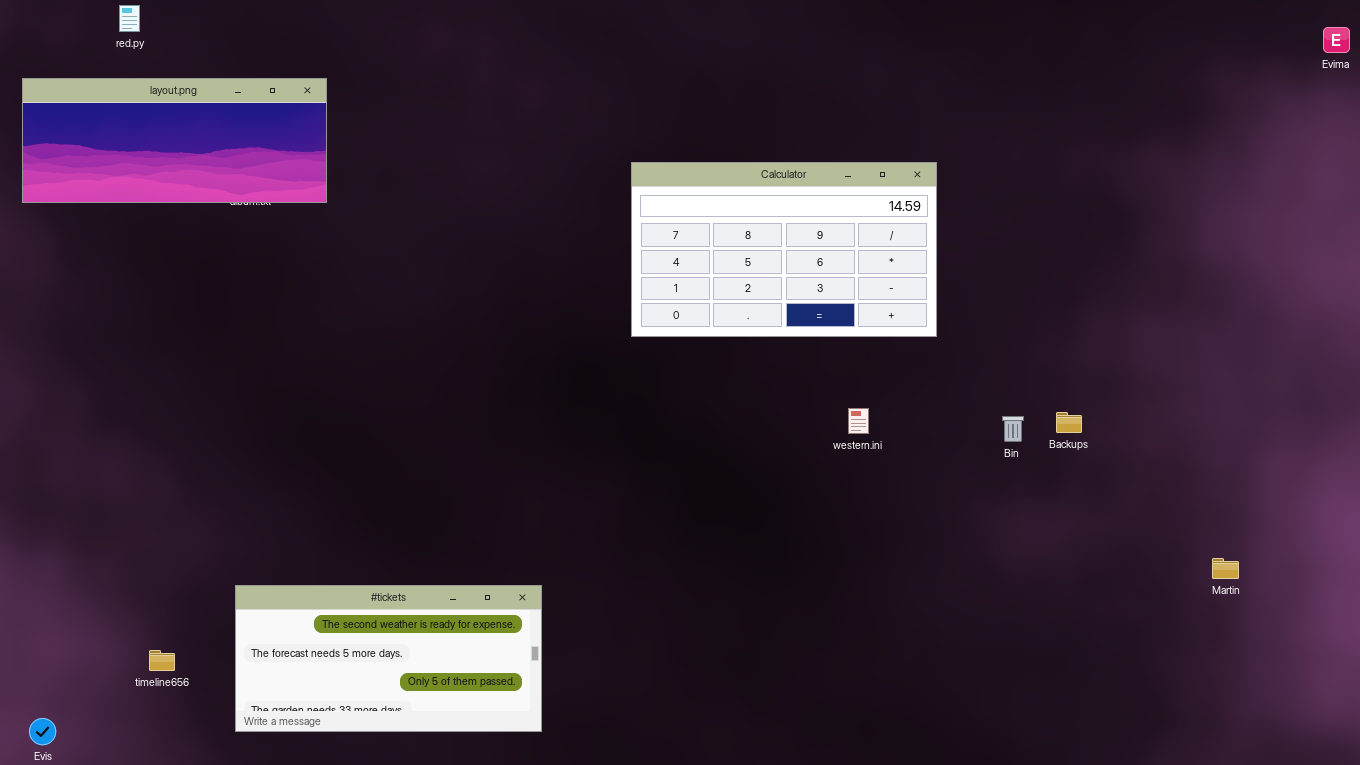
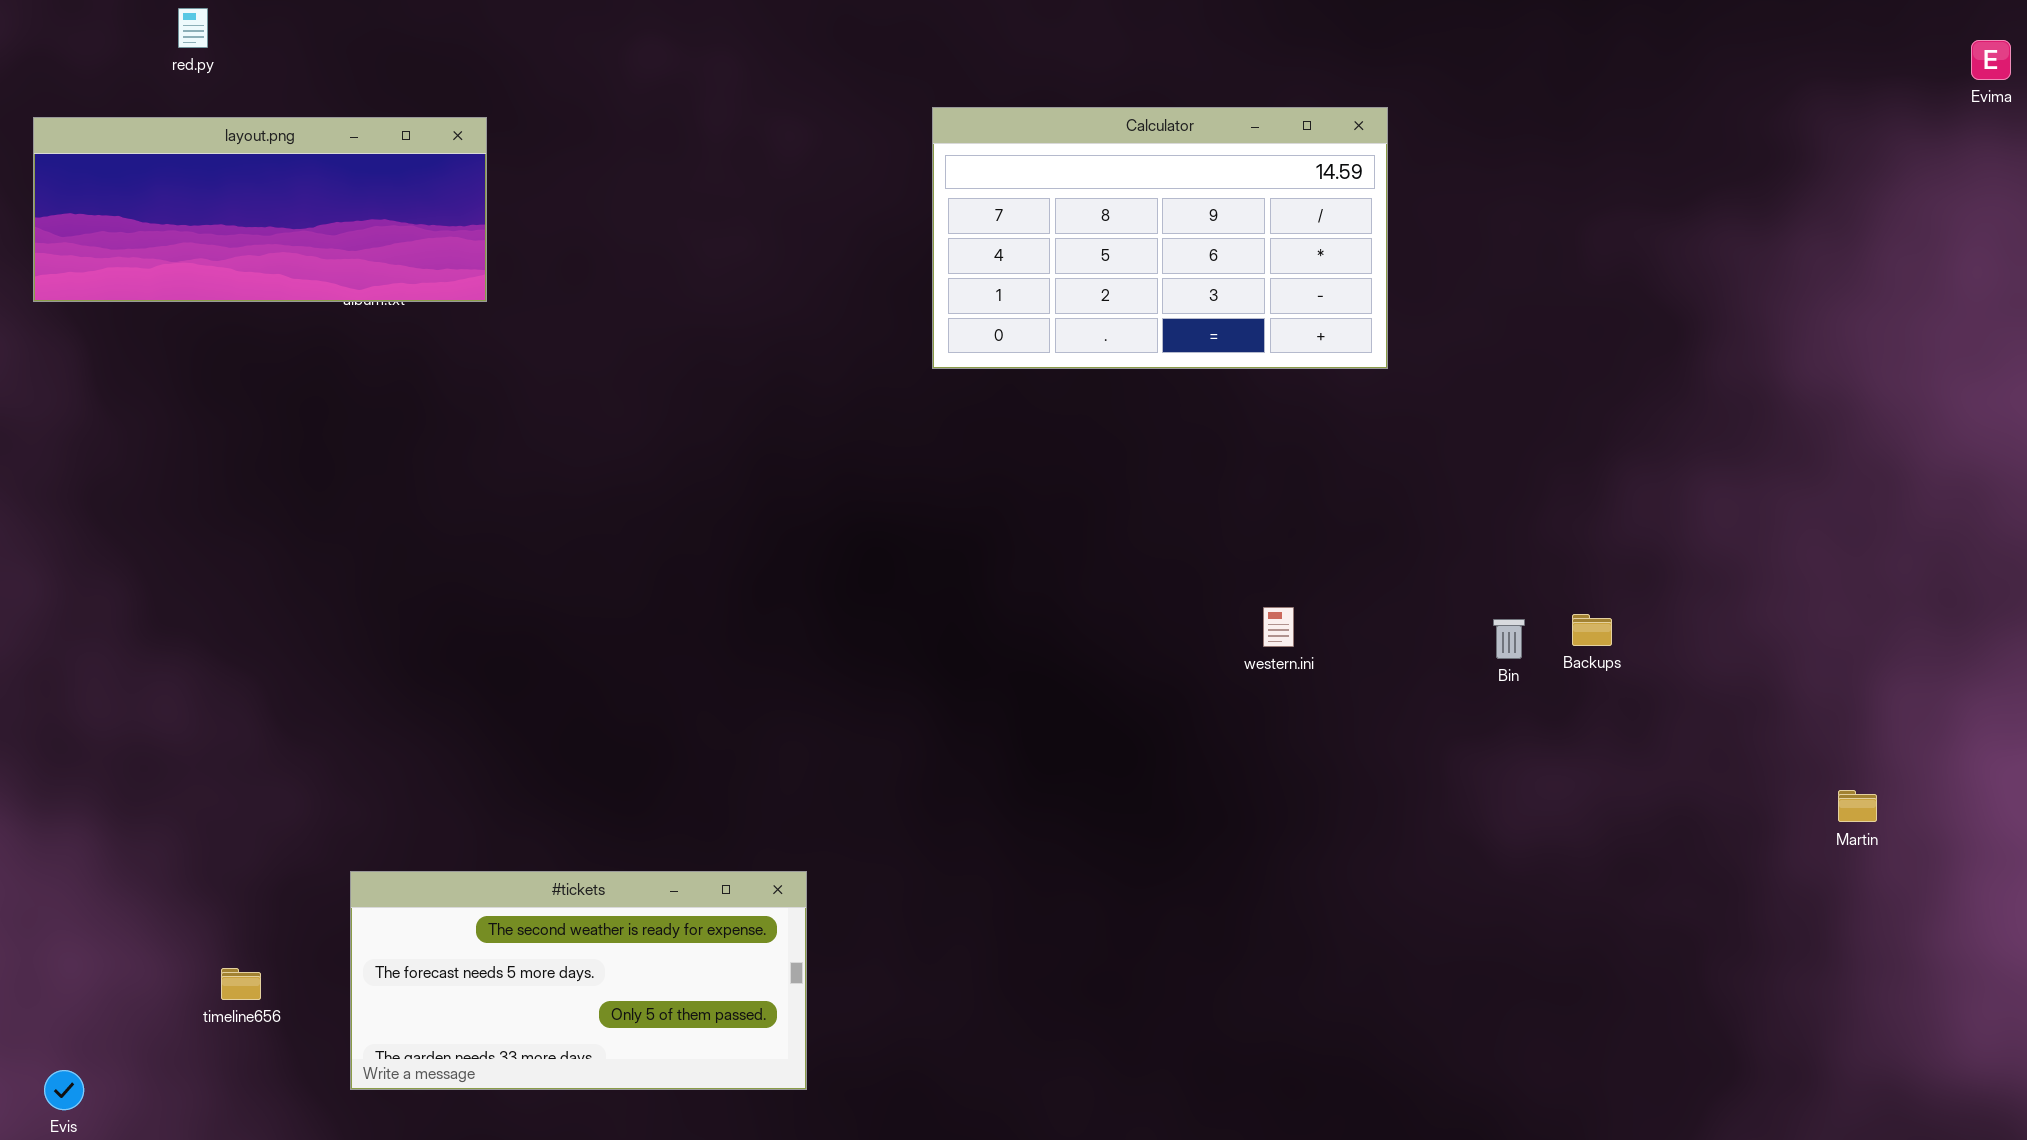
Calculator: [631,162,937,337] -> [932,107,1388,369], moved
Martin: [1212,558,1239,579] -> [1838,790,1877,822], moved

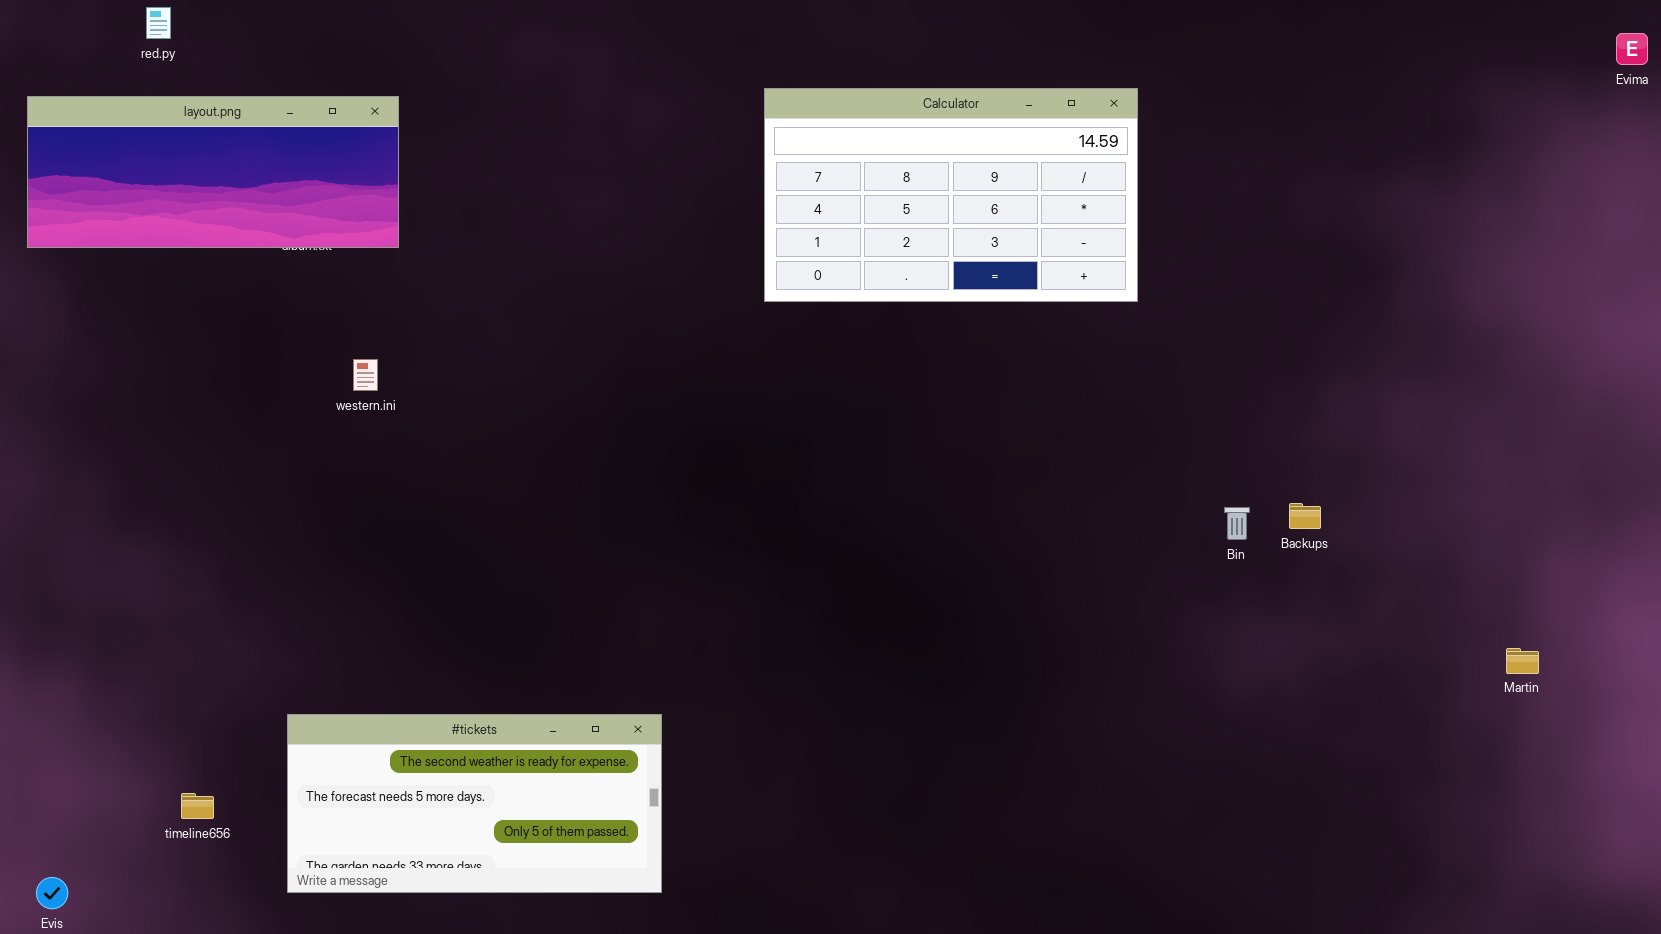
western.ini: [1263,607,1294,647] -> [353,359,378,391], moved

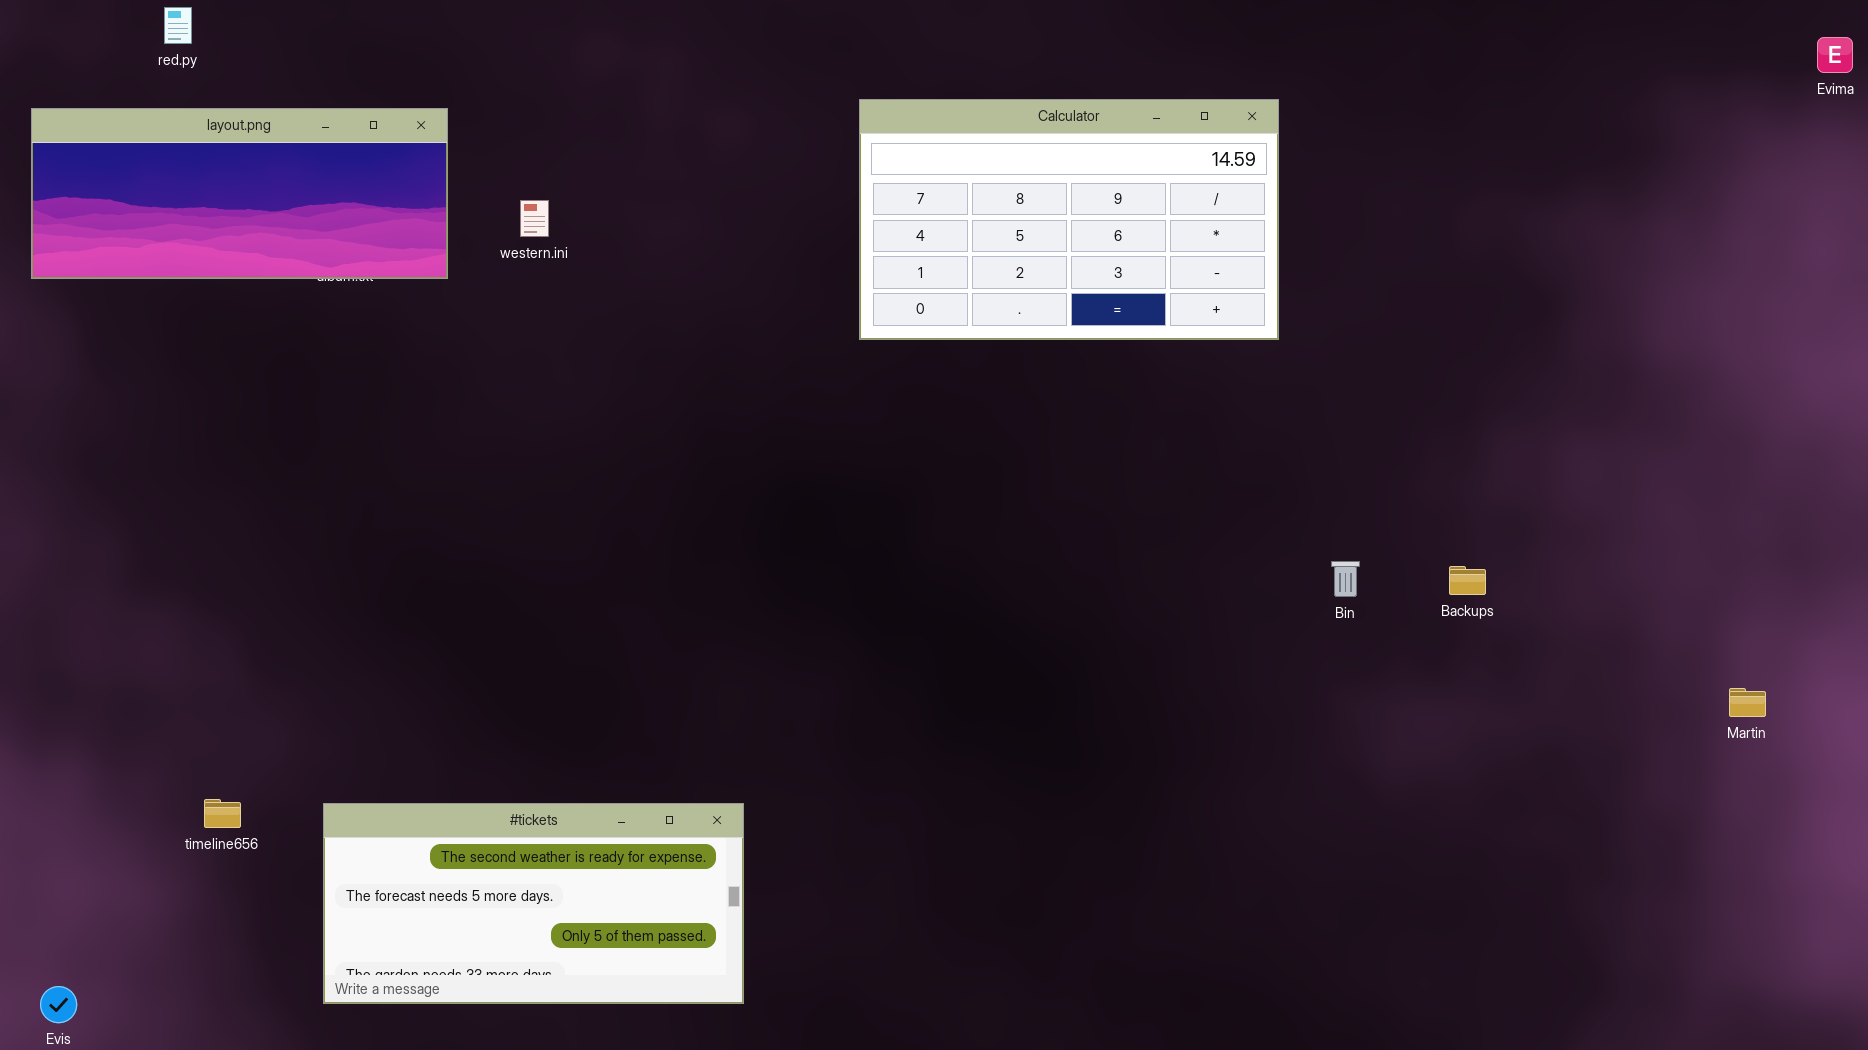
western.ini: [353,359,378,391] -> [520,200,549,237], moved
Bin: [1224,507,1250,540] -> [1331,561,1360,597], moved
Martin: [1506,648,1539,674] -> [1729,688,1766,717], moved
timeline656: [181,793,214,819] -> [204,799,241,828], moved

